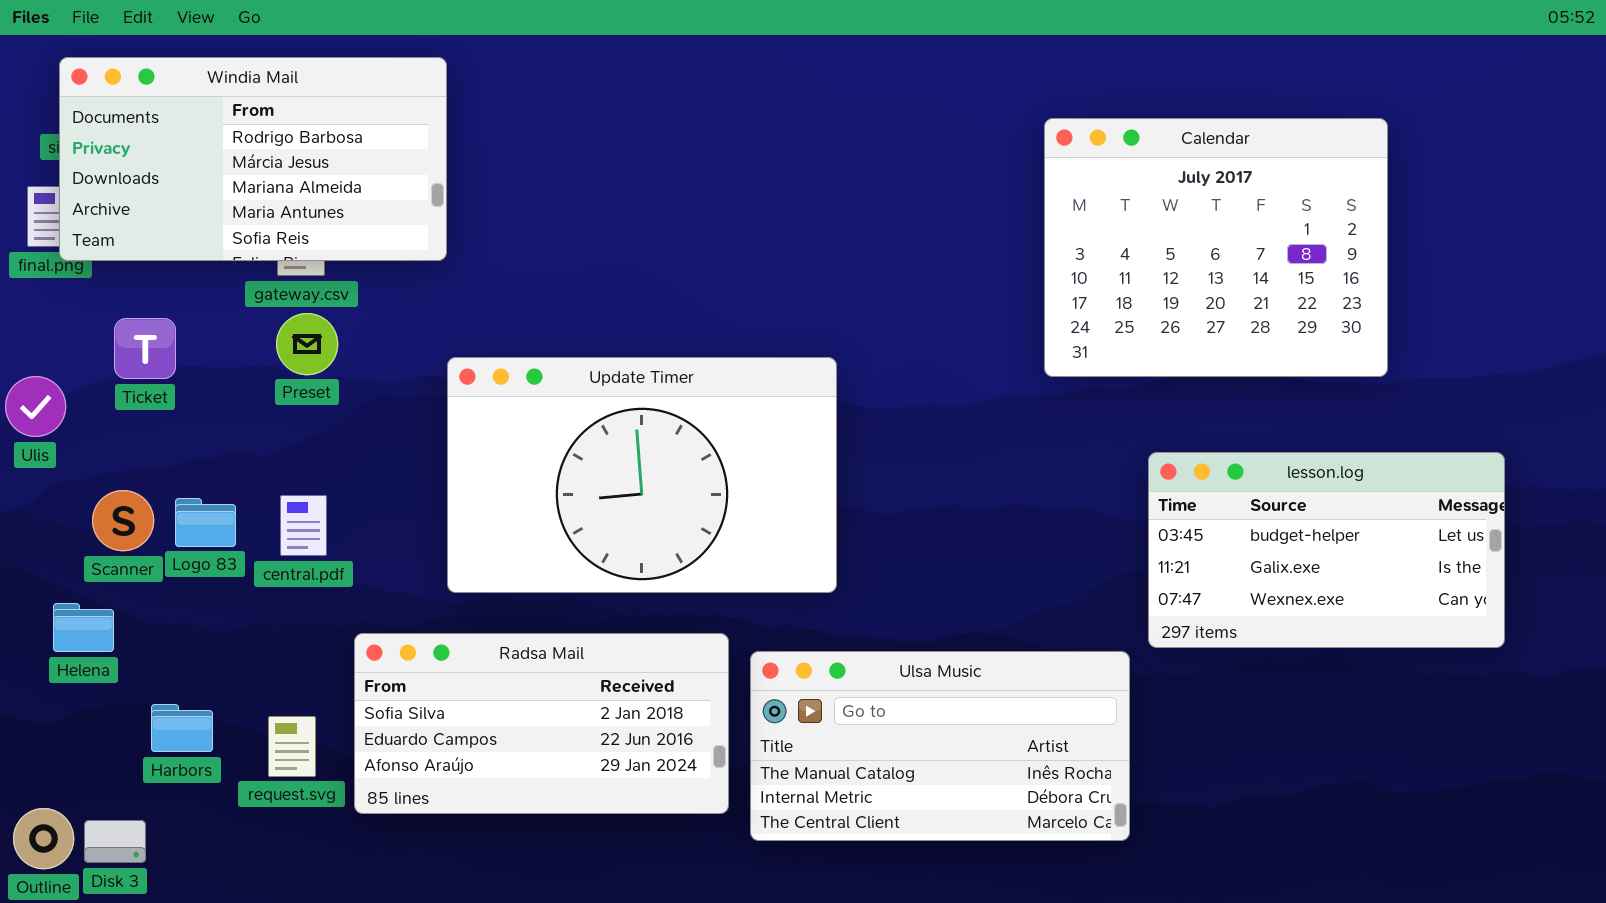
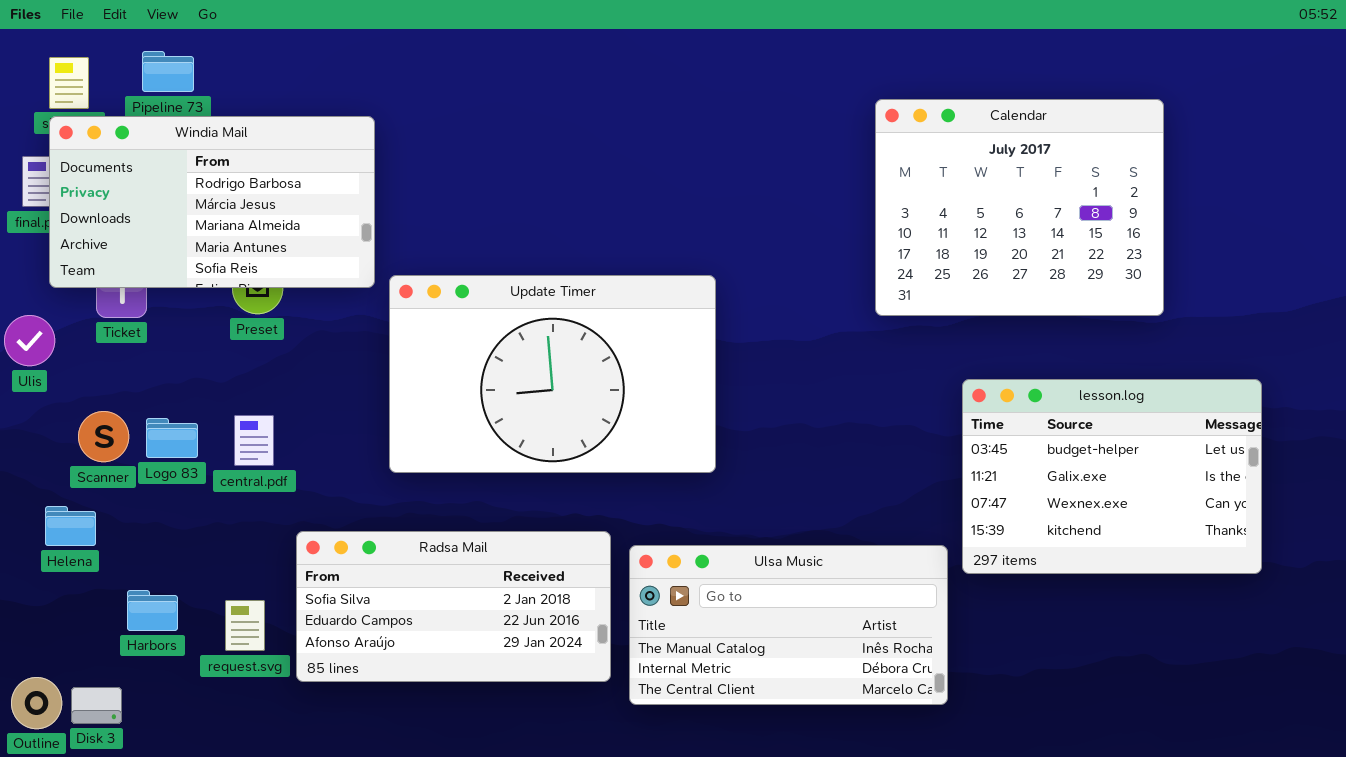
Windia Mail: [59,57,447,261] -> [49,116,375,288], moved
Update Timer: [447,357,837,593] -> [389,275,716,473], moved
lesson.log: [1148,452,1505,648] -> [962,379,1262,574], resized

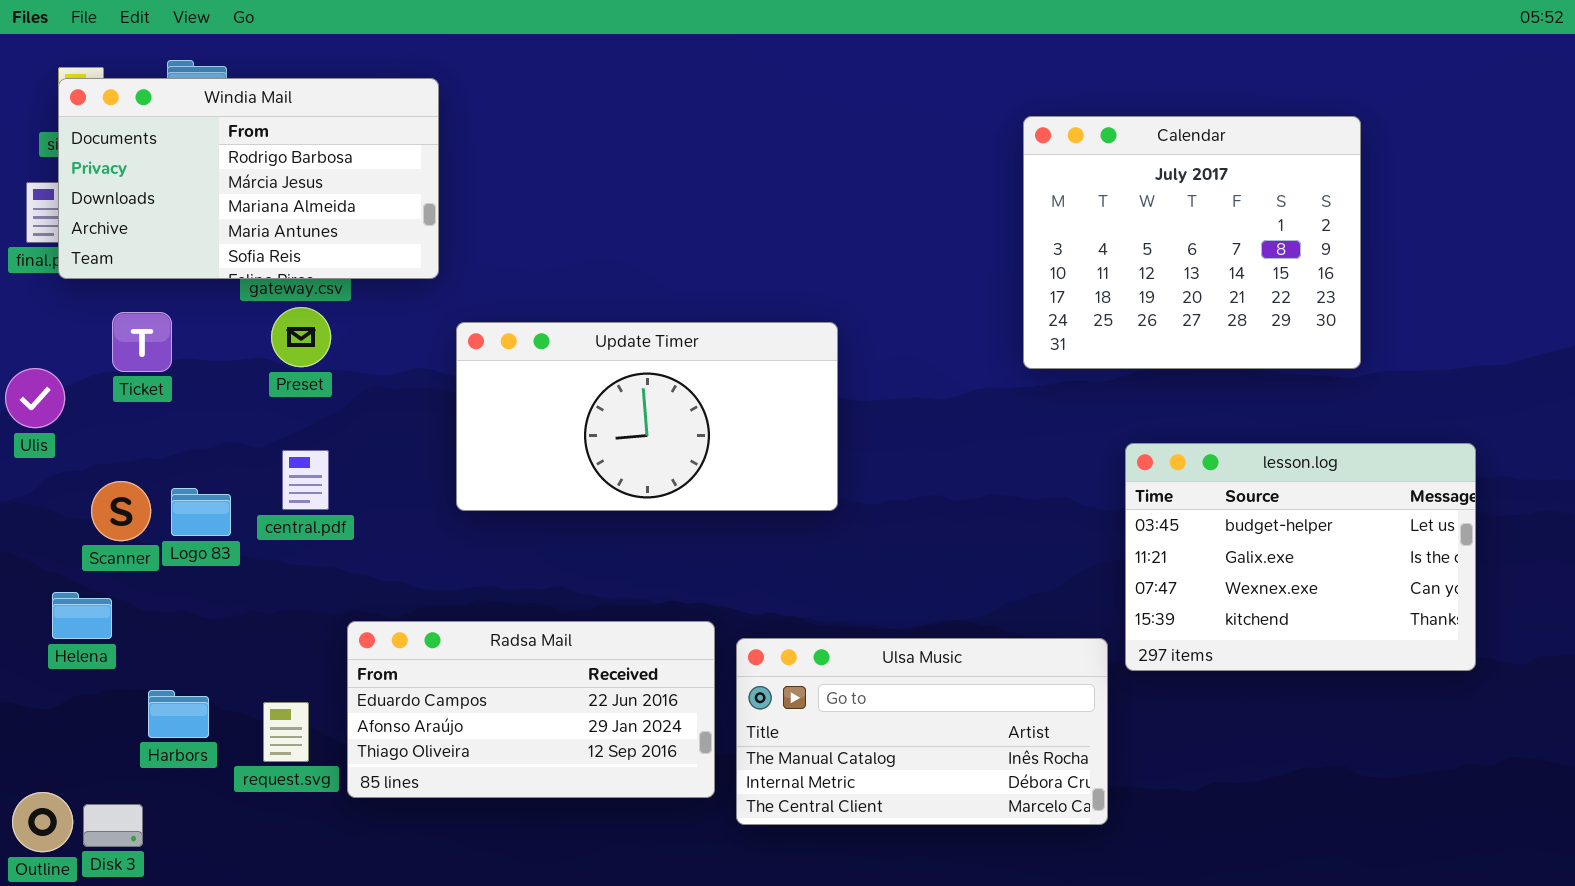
Windia Mail: [49,116,375,288] -> [58,78,439,279], moved
Update Timer: [389,275,716,473] -> [456,322,838,511], resized
central.pdf: [234,415,274,466] -> [282,450,329,510], moved
Radsa Mail: [296,531,611,682] -> [347,621,715,798], scrolled down 1 row

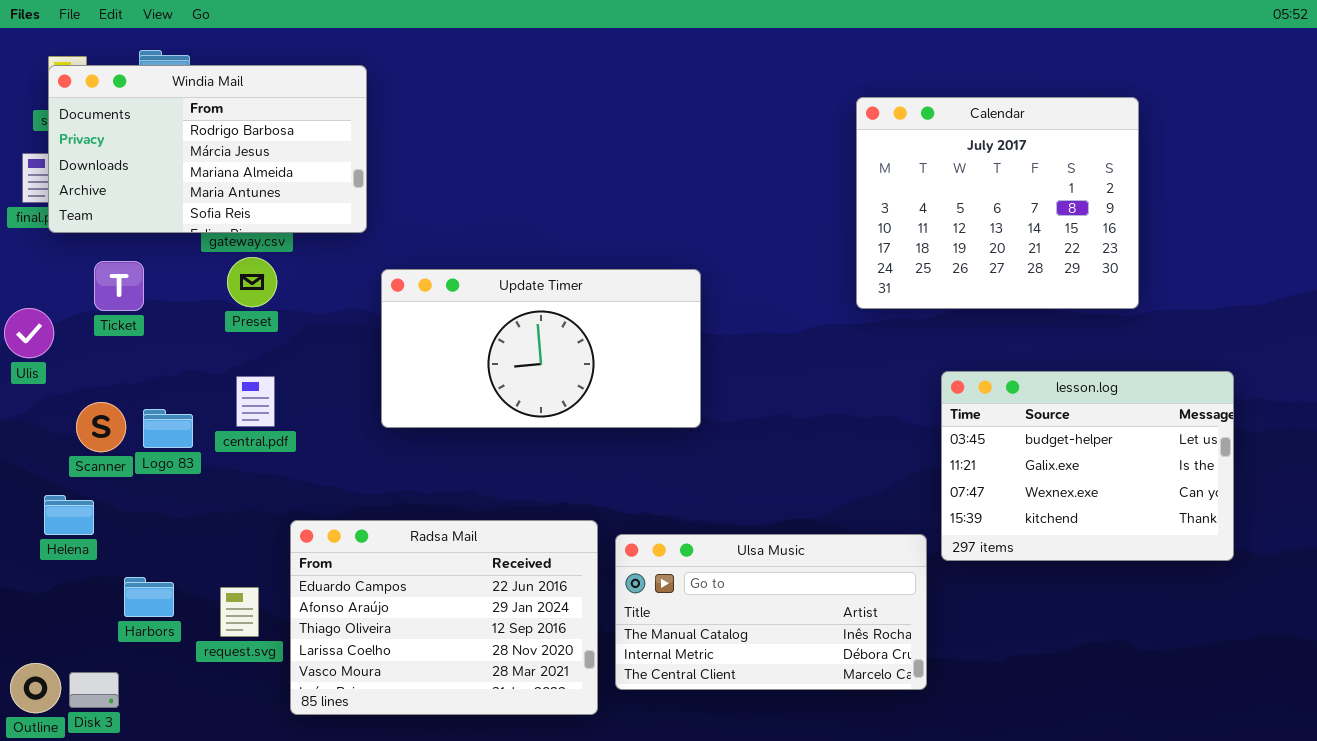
Radsa Mail: [347,621,715,798] -> [290,520,598,715], resized

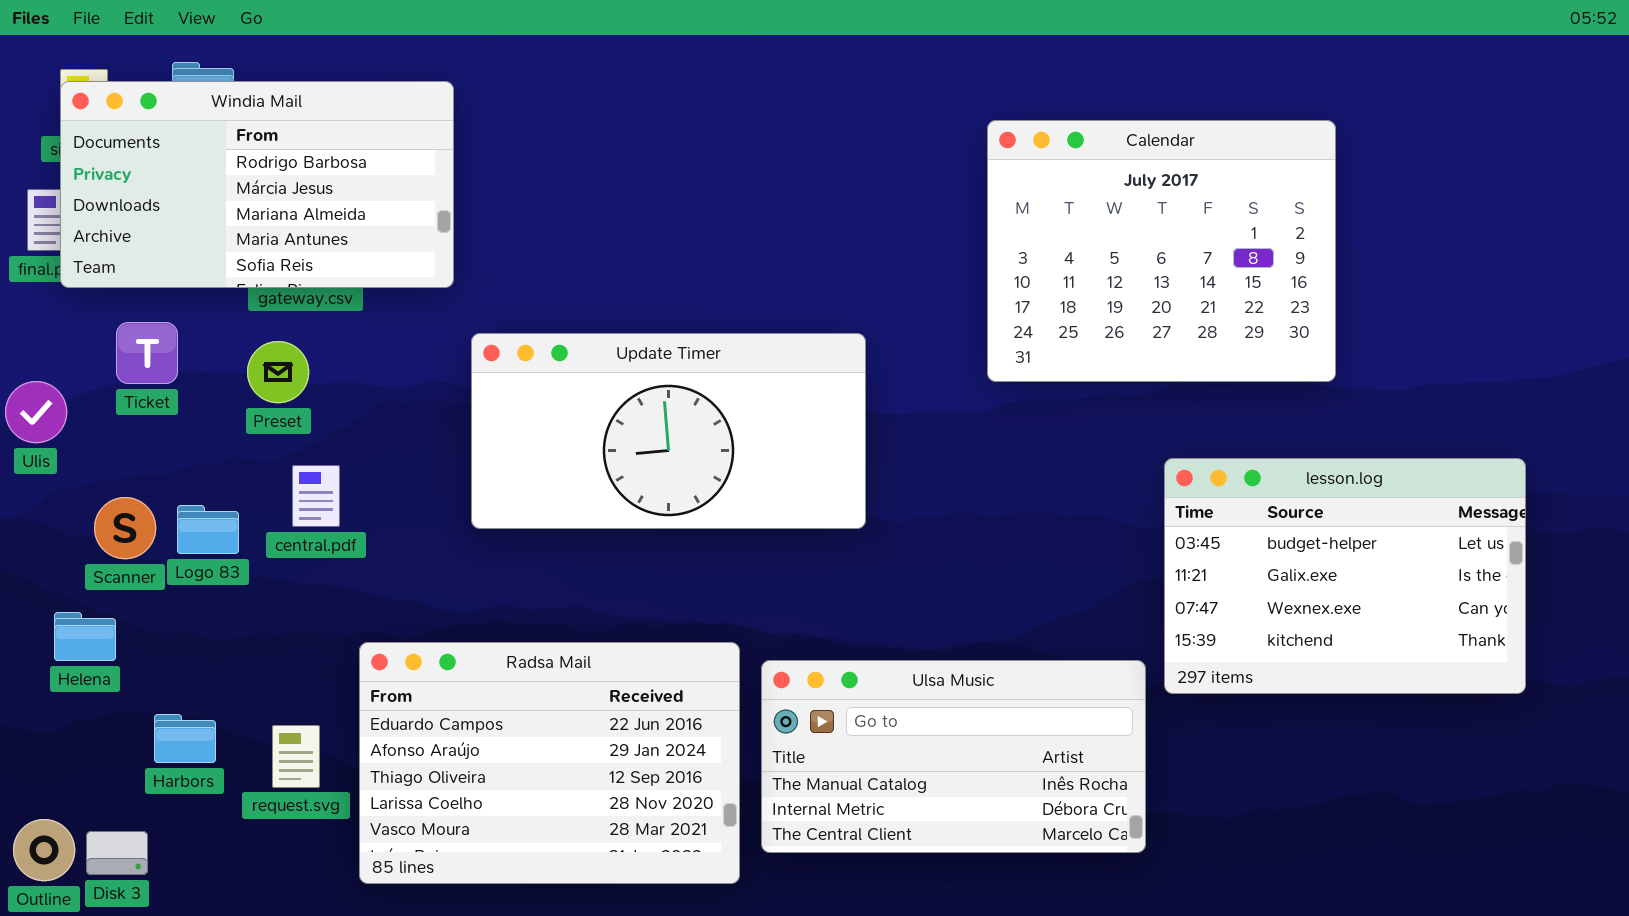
Calendar: [856,97,1139,309] -> [987,120,1336,382], moved
Preset: [227,257,277,307] -> [247,341,309,403], moved

